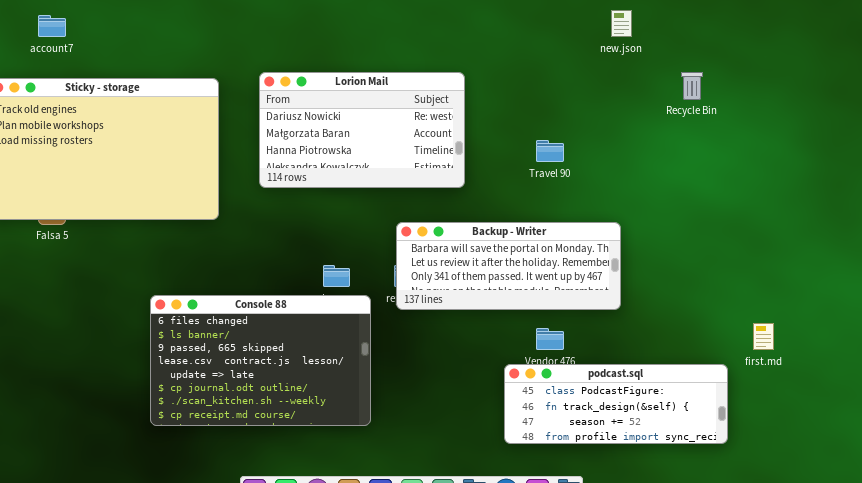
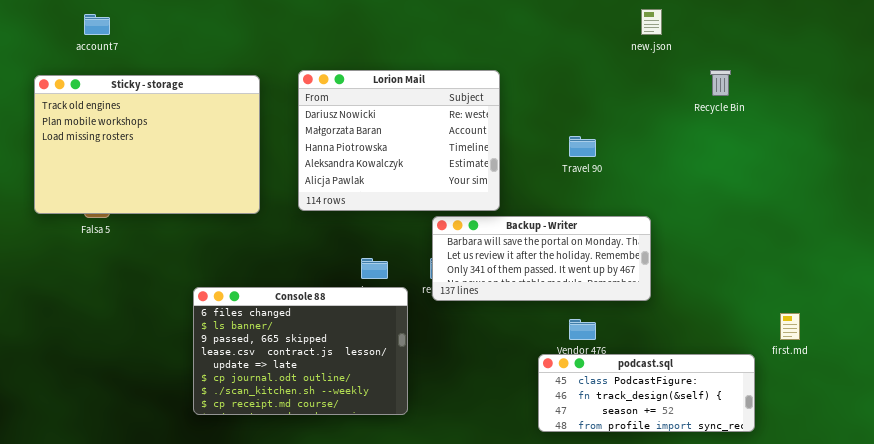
Lorion Mail: [259,72,465,188] -> [298,70,500,211], resized

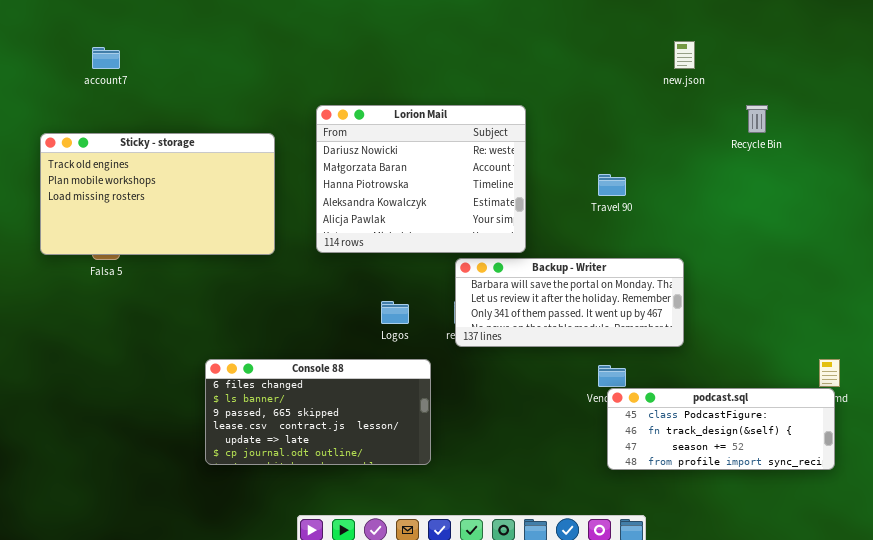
Sticky - storage: [34,75,260,214] -> [40,133,275,255], resized
Console 88: [193,287,408,415] -> [205,359,431,465], resized
podcast.sql: [538,354,755,432] -> [607,388,835,470], moved

